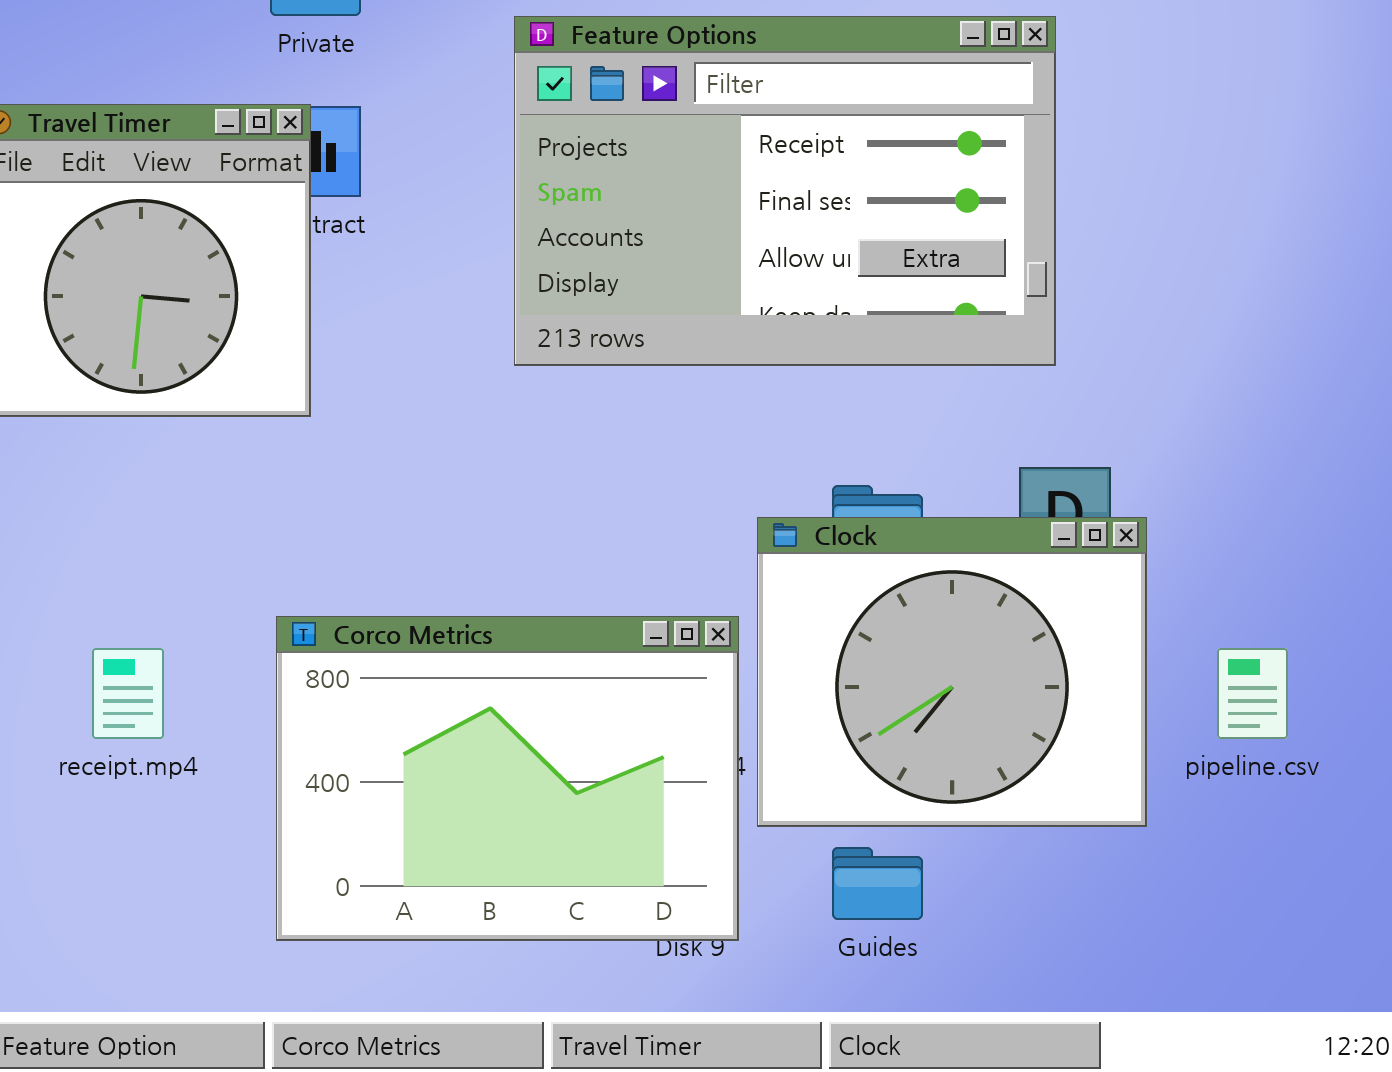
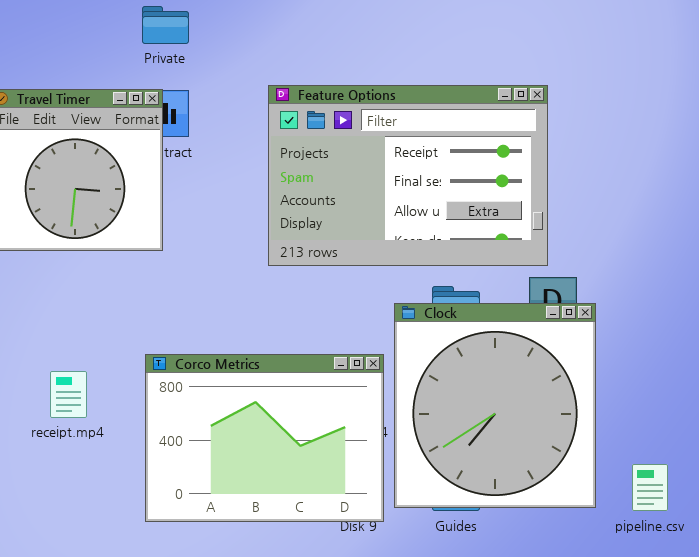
Feature Options: [514,16,1056,366] -> [268,85,548,266], moved
Clock: [757,517,1147,827] -> [394,303,596,508], resized
pipeline.csv: [1217,648,1288,739] -> [632,464,668,511], moved

